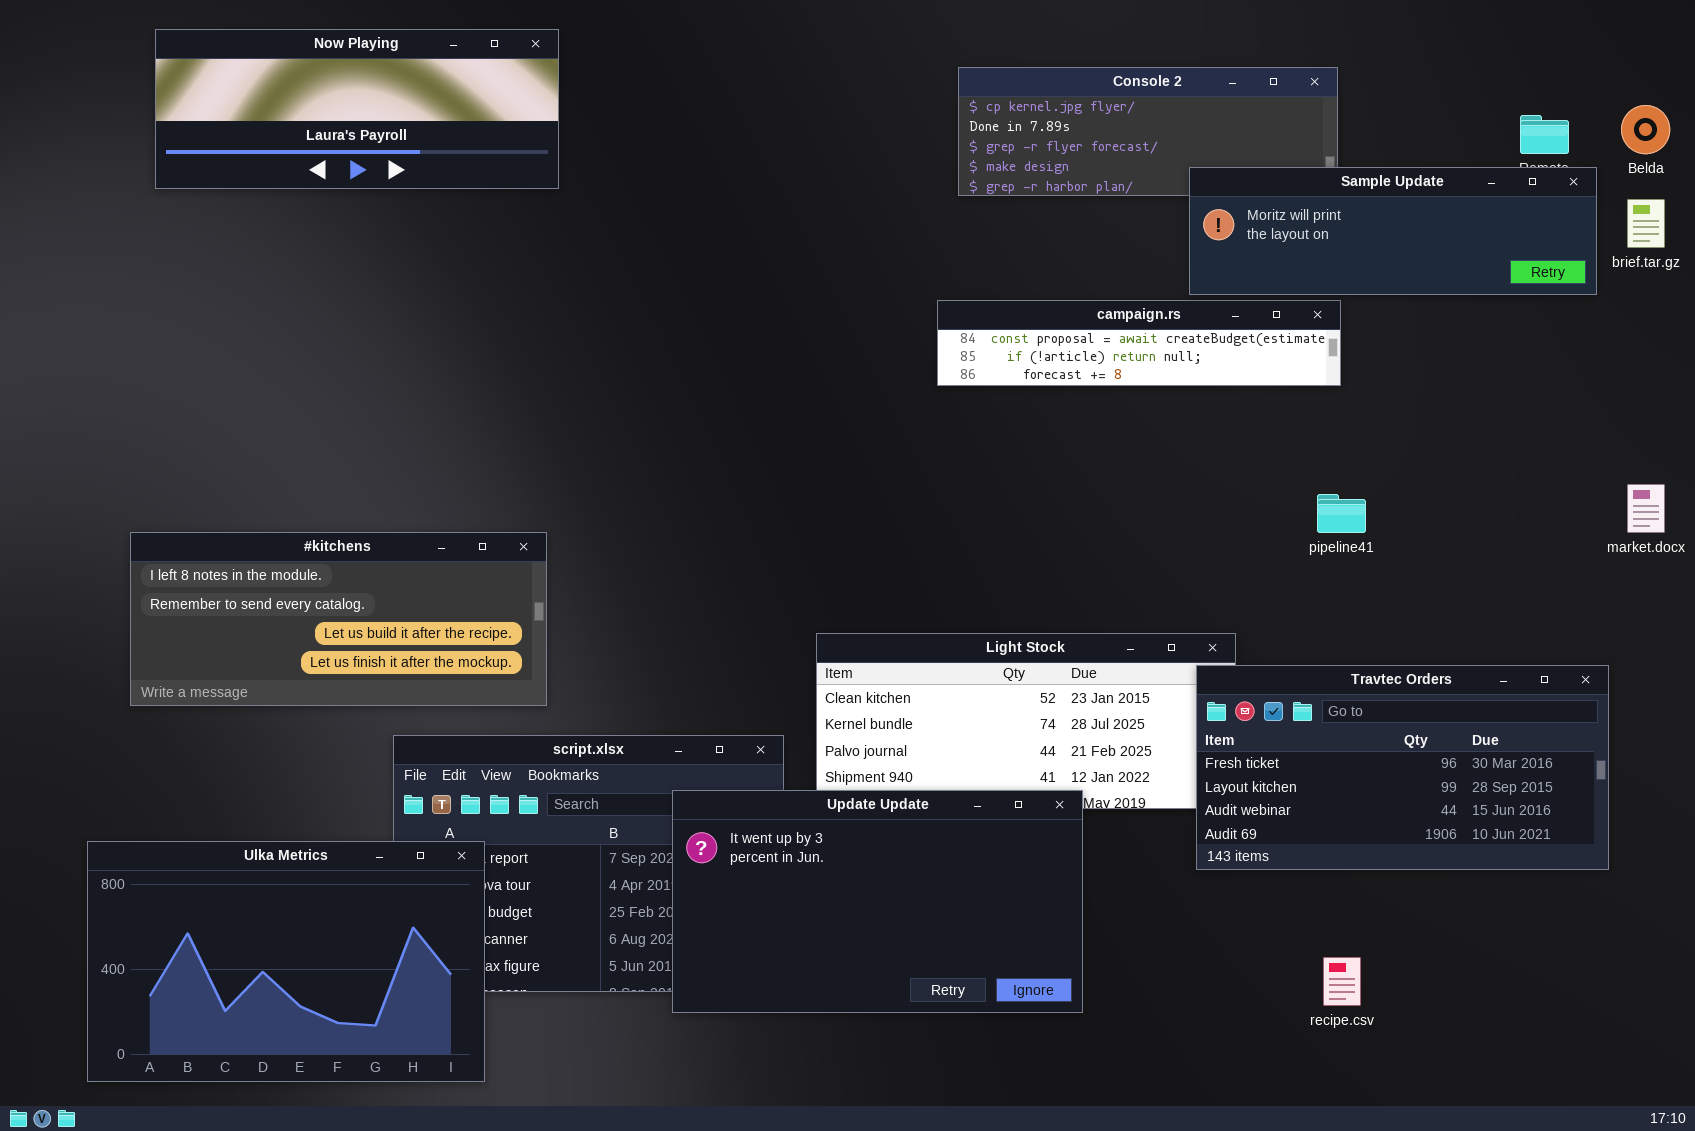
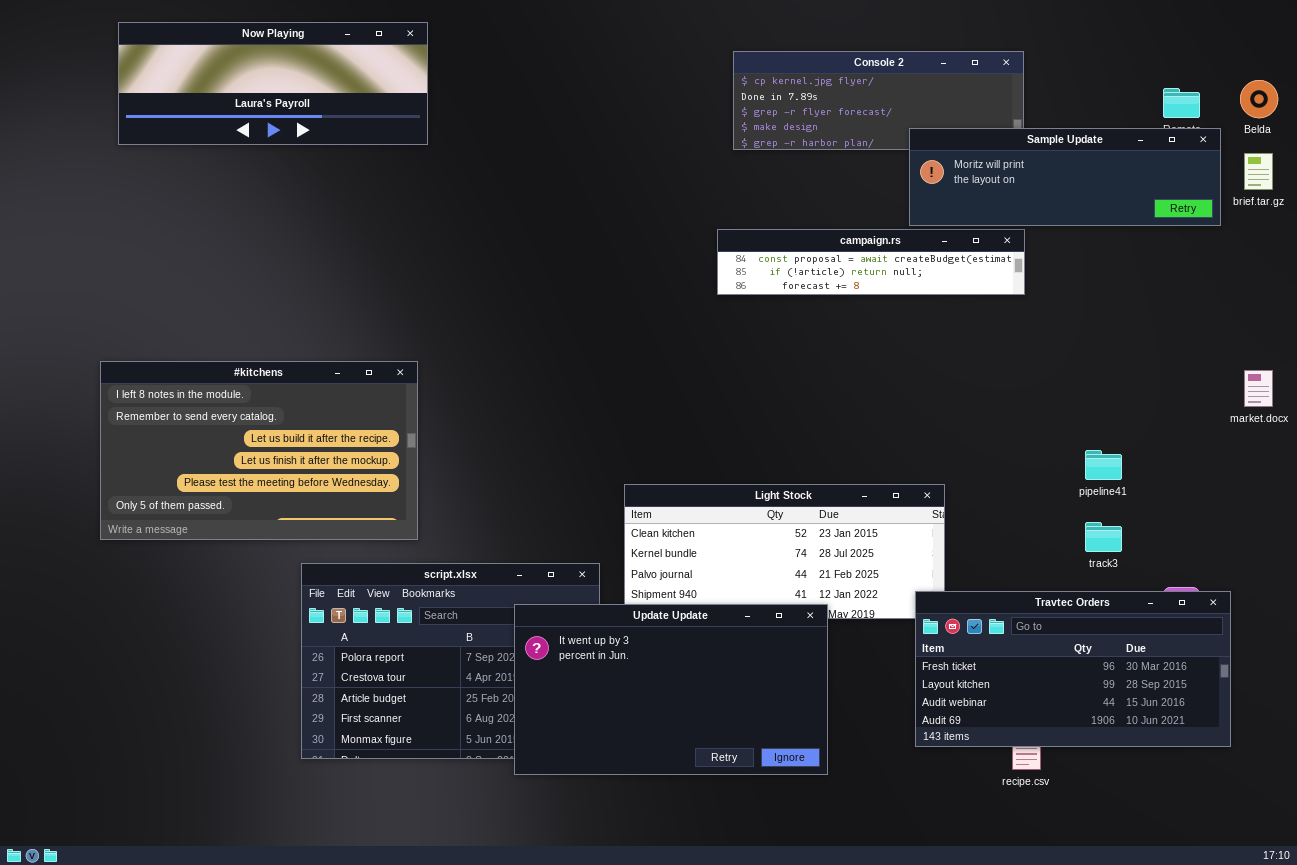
pipeline41: [1317,494,1366,533] -> [1085,450,1122,480], moved
#kitchens: [130,532,547,706] -> [100,361,418,540], resized
Travtec Orders: [1196,665,1609,870] -> [915,591,1231,747], moved
Ulka Metrics: [87,841,485,1082] -> none, closed

